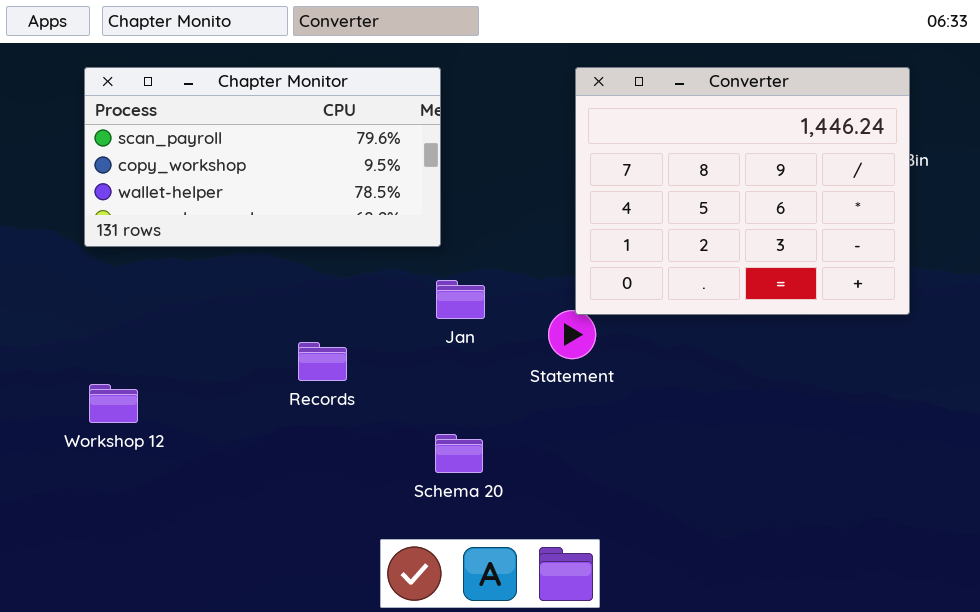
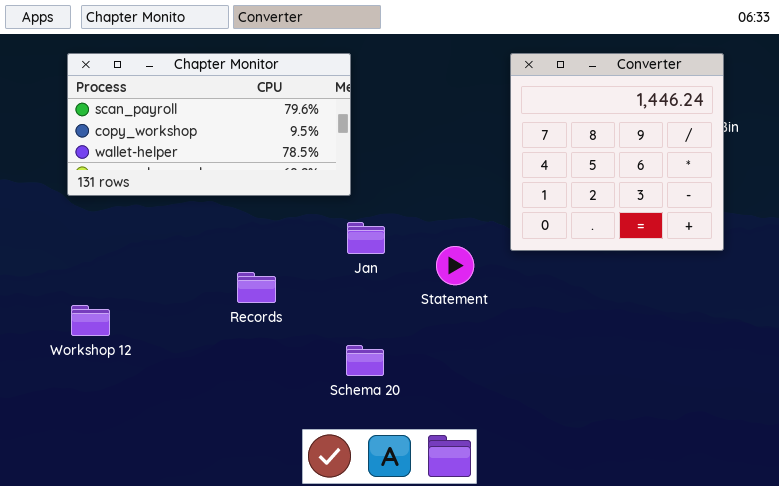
Converter: [575,67,910,315] -> [510,53,724,251], resized

